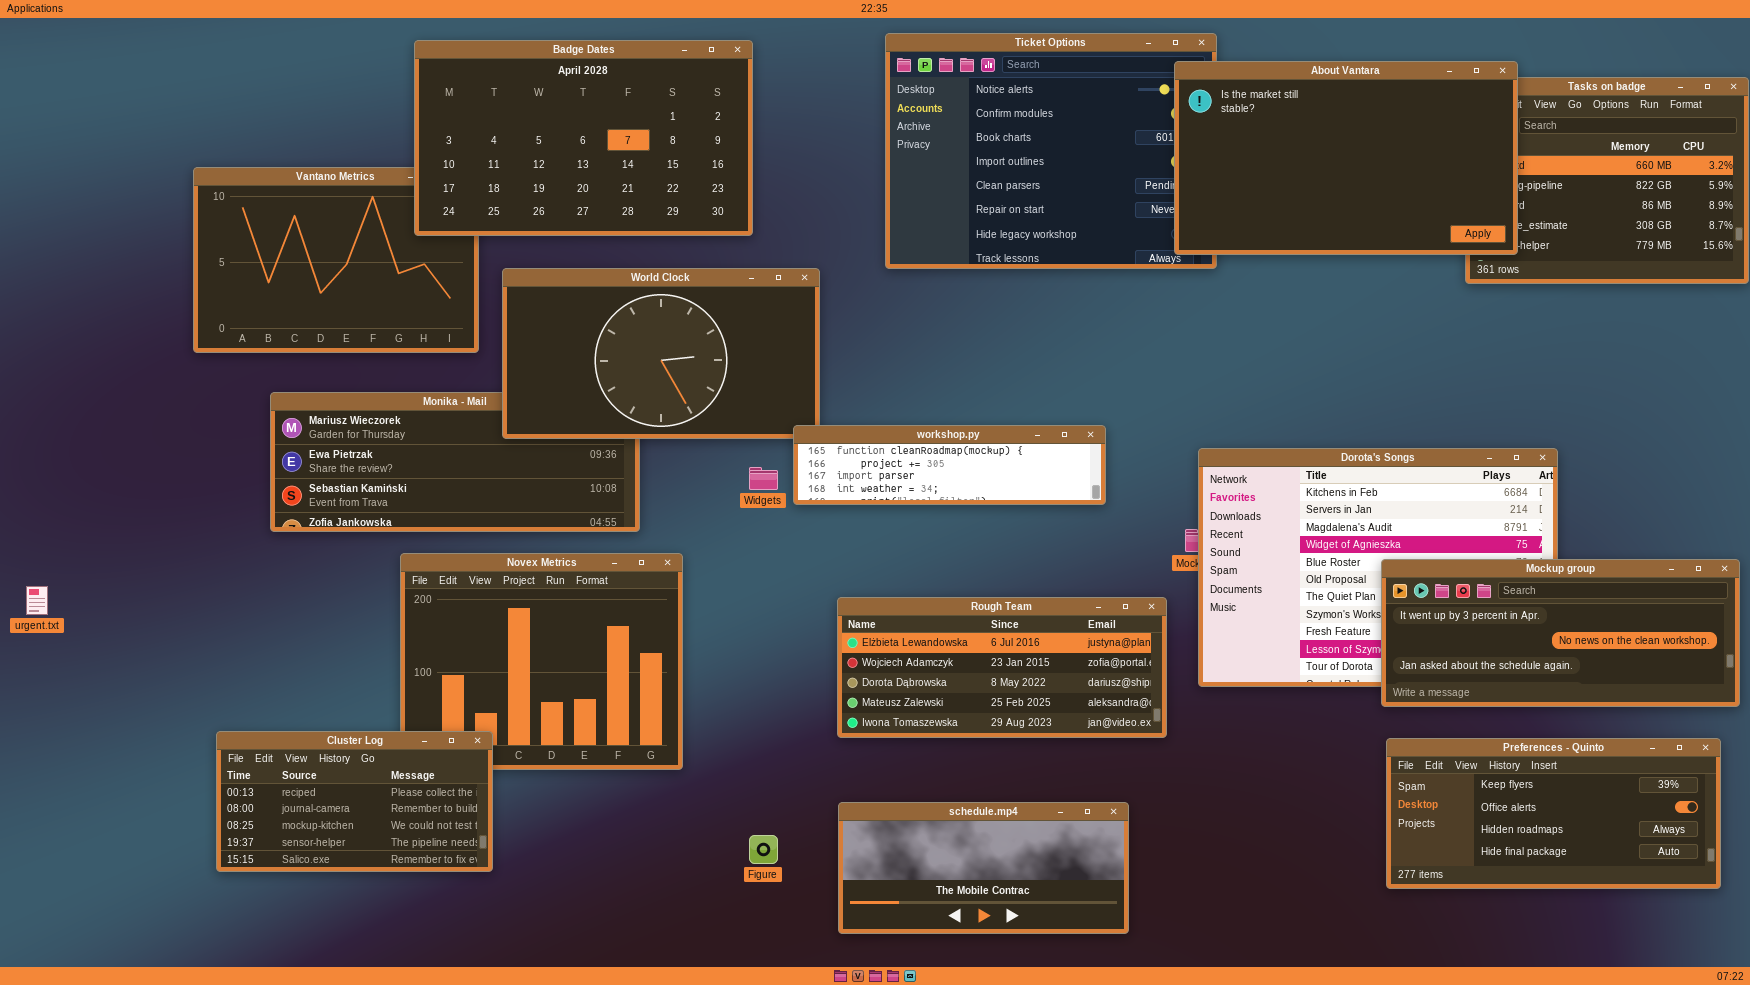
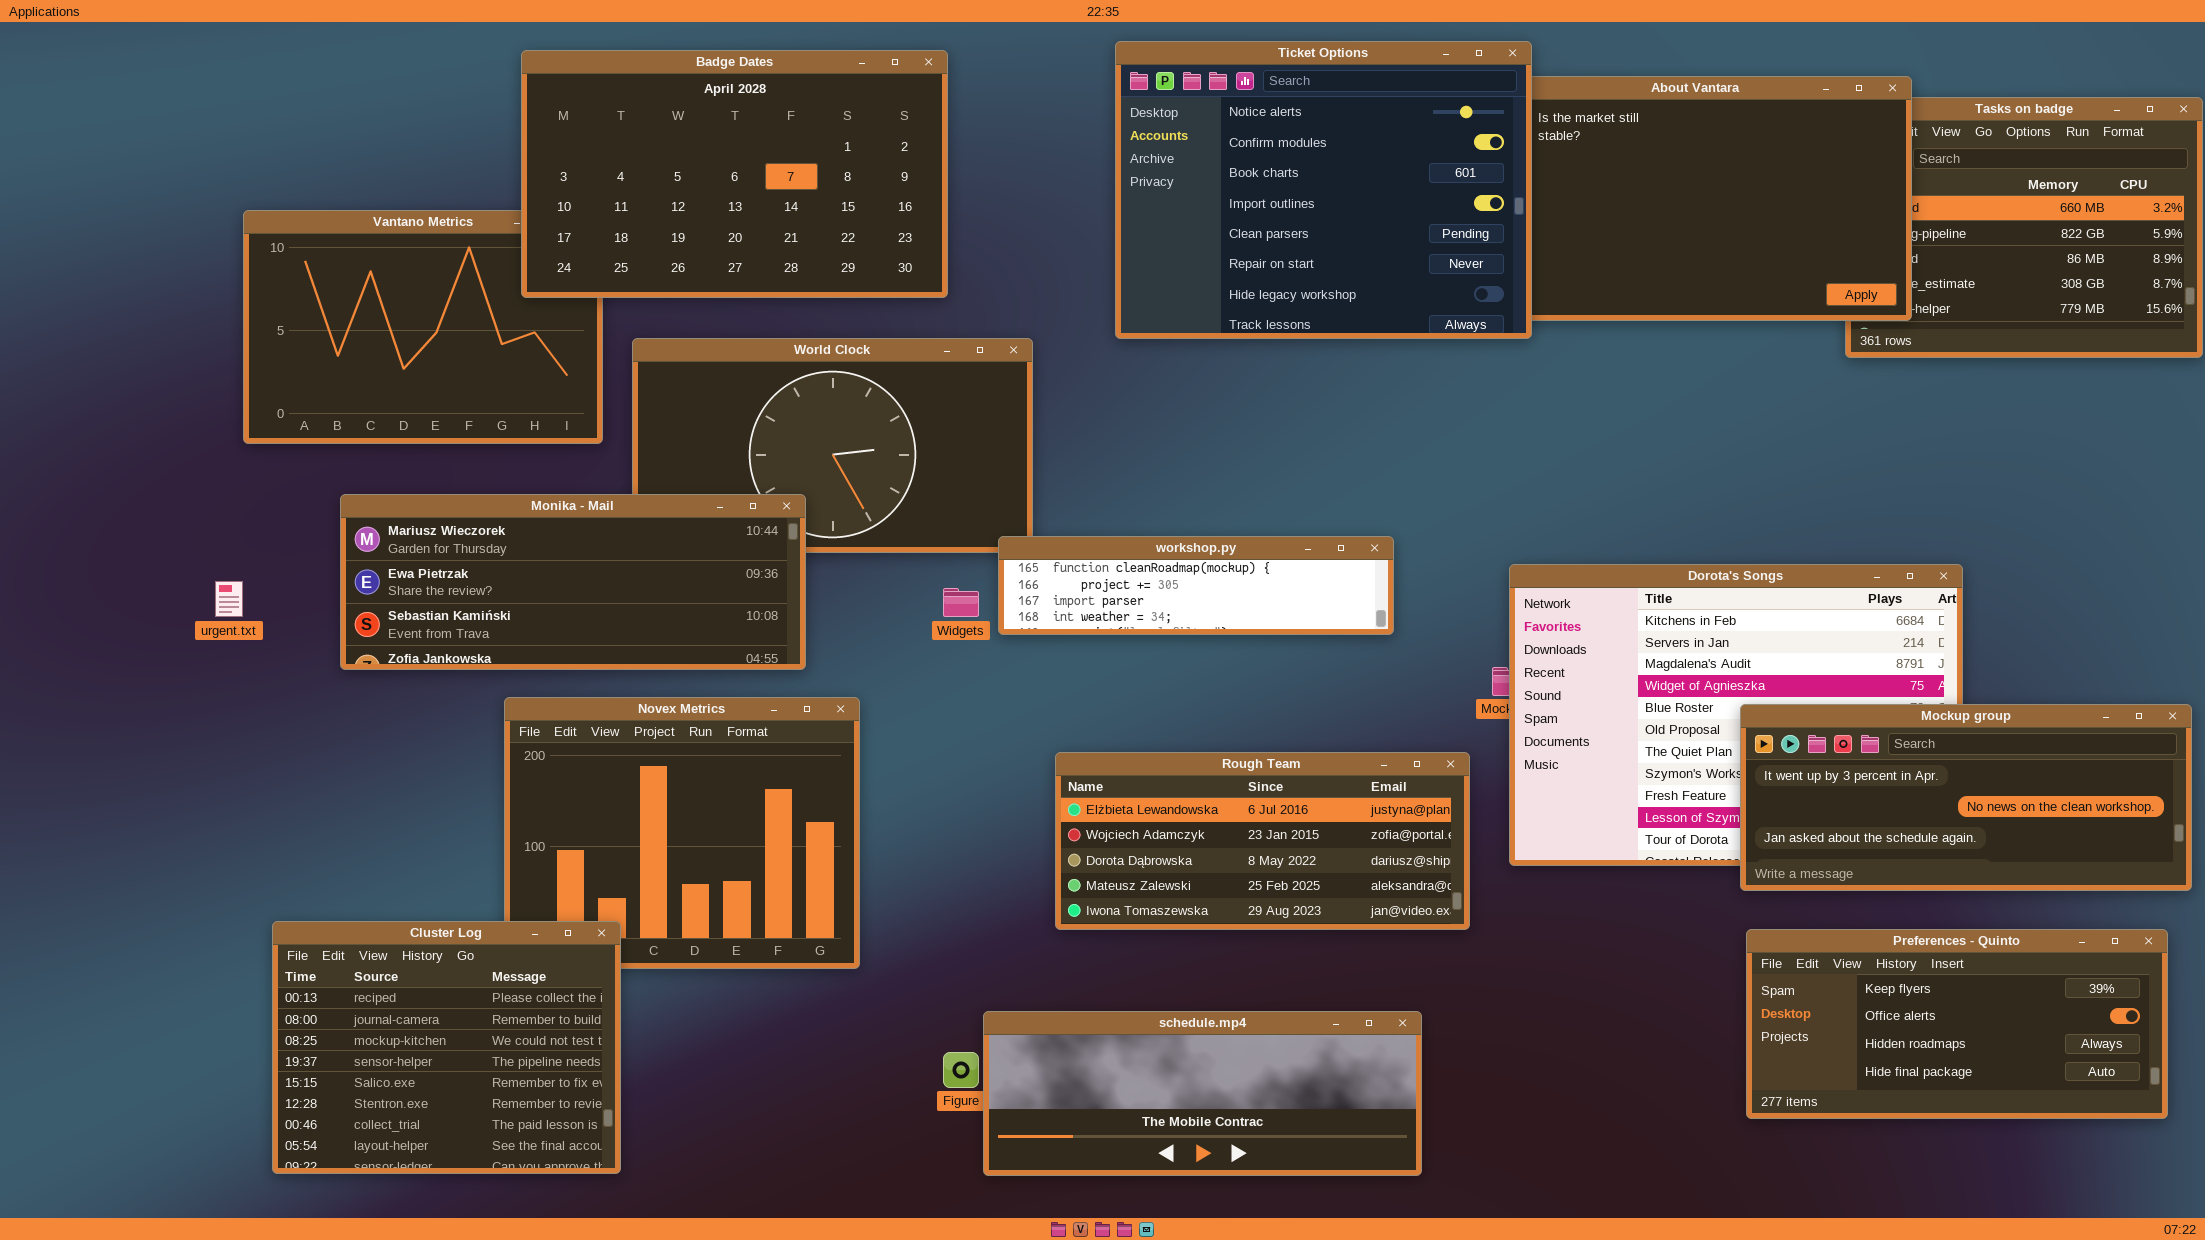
Ticket Options: [885,33,1217,269] -> [1115,41,1532,339], raised
Monika - Mail: [270,392,640,532] -> [340,494,806,670], raised
urgent.txt: [26,586,48,615] -> [215,581,243,617], moved
Cluster Log: [216,731,493,872] -> [272,921,621,1174], resized
schedule.mp4: [838,802,1129,934] -> [983,1011,1422,1176], resized

